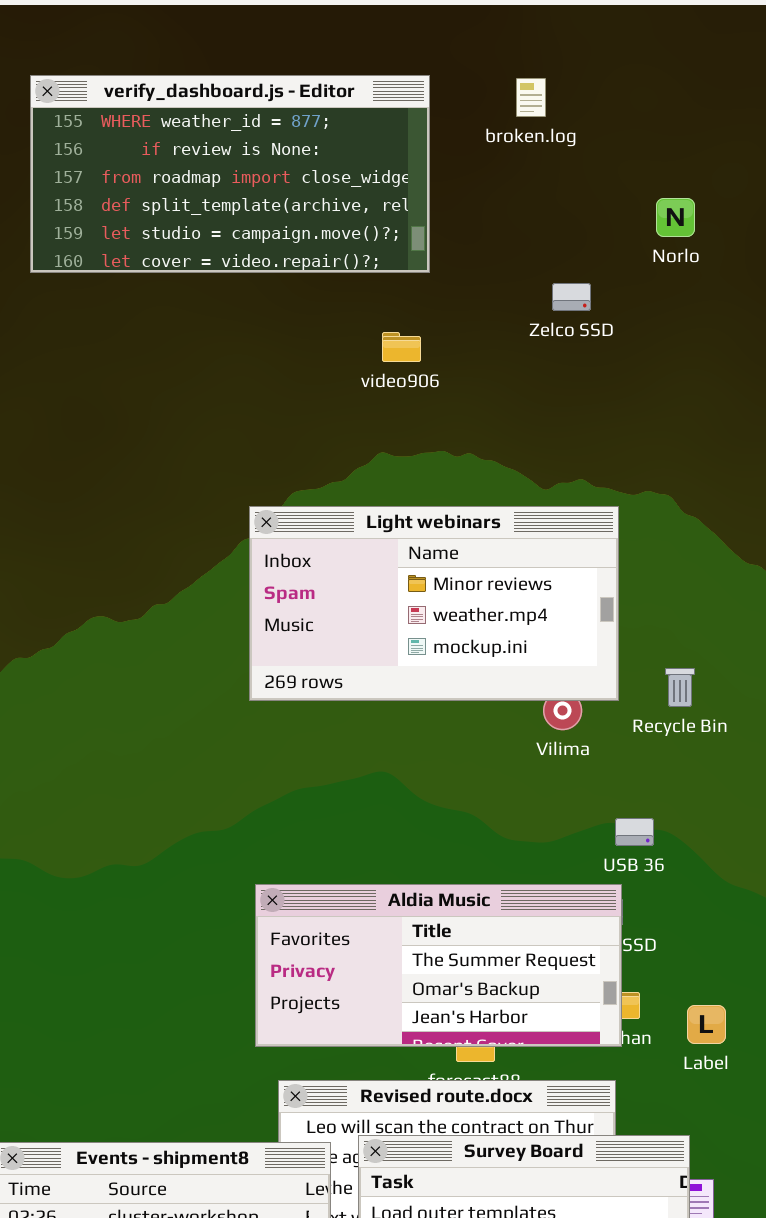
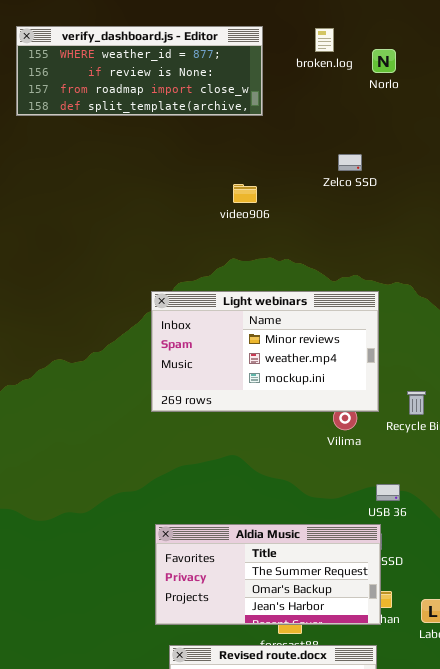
verify_dashboard.js - Editor: [30,75,430,273] -> [16,26,263,116], resized
Norlo: [656,198,695,237] -> [372,49,396,73], moved

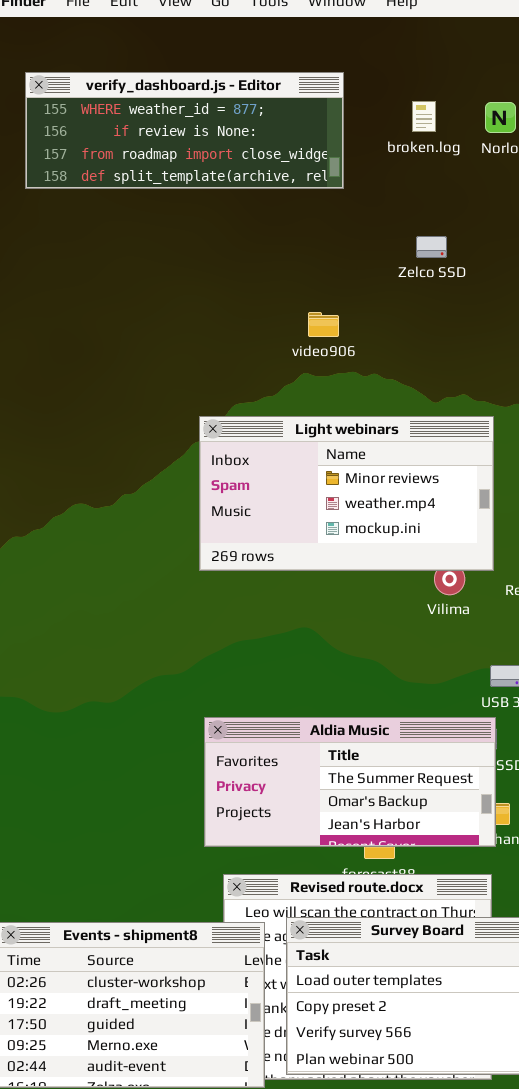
broken.log: [315,28,334,52] -> [412,101,436,132], moved
Zelco SSD: [338,154,362,171] -> [416,236,447,258], moved
video906: [233,184,257,203] -> [308,312,339,337], moved

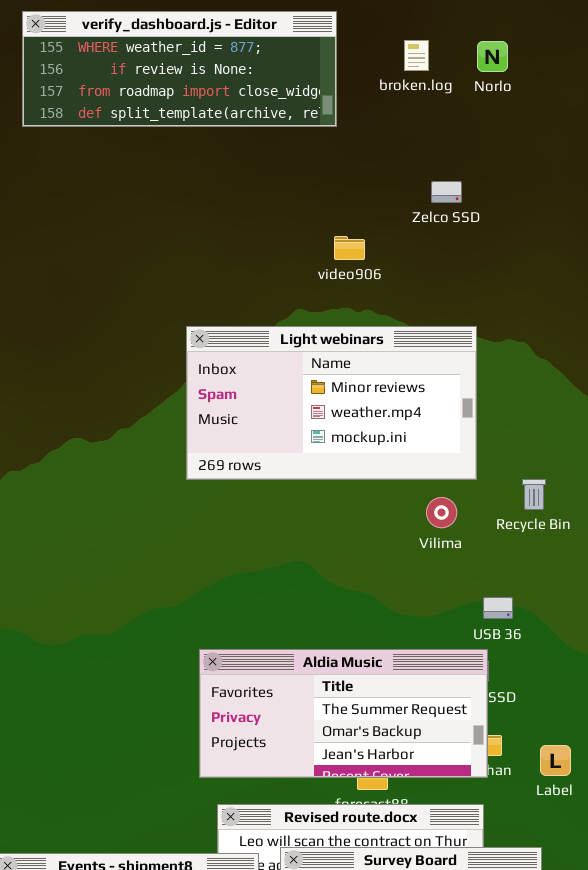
Zelco SSD: [416,236,447,258] -> [431,181,462,203], moved
video906: [308,312,339,337] -> [334,236,365,260], moved
Light webinars: [199,416,494,571] -> [186,326,477,480], moved

